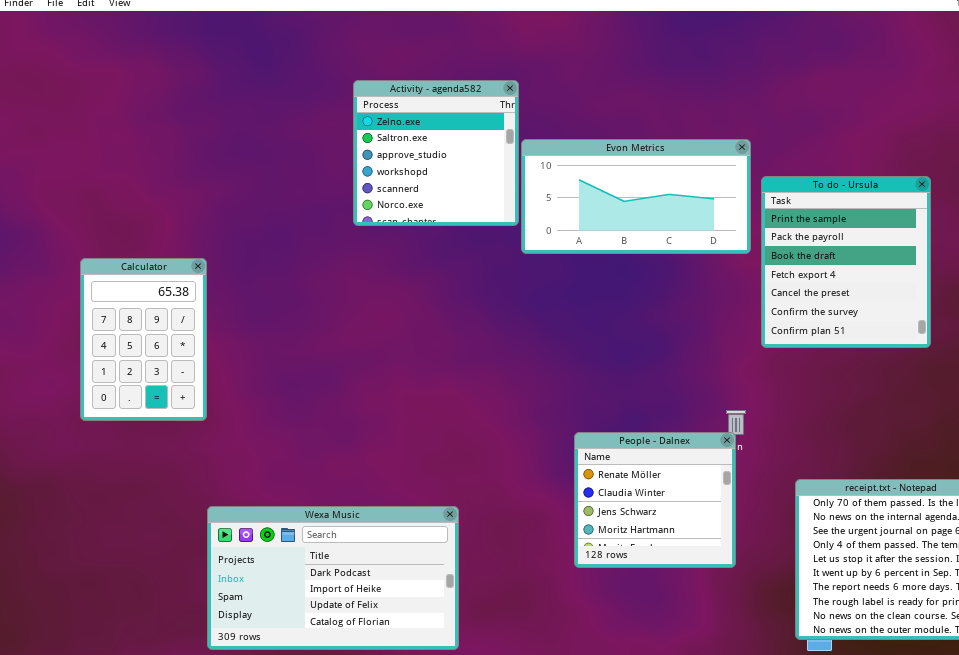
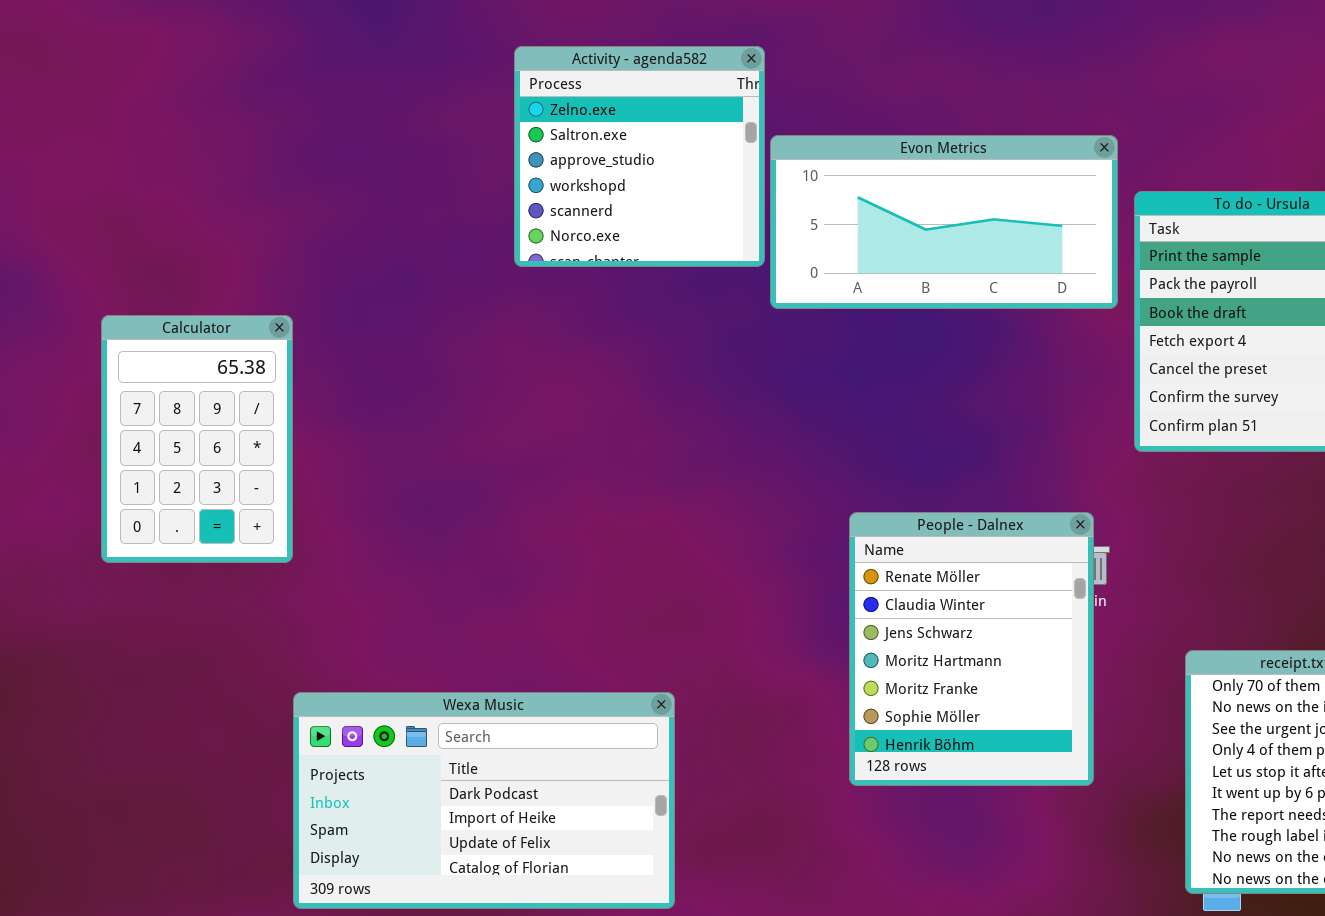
People - Dalnex: [574,432,736,568] -> [849,512,1094,786], resized

